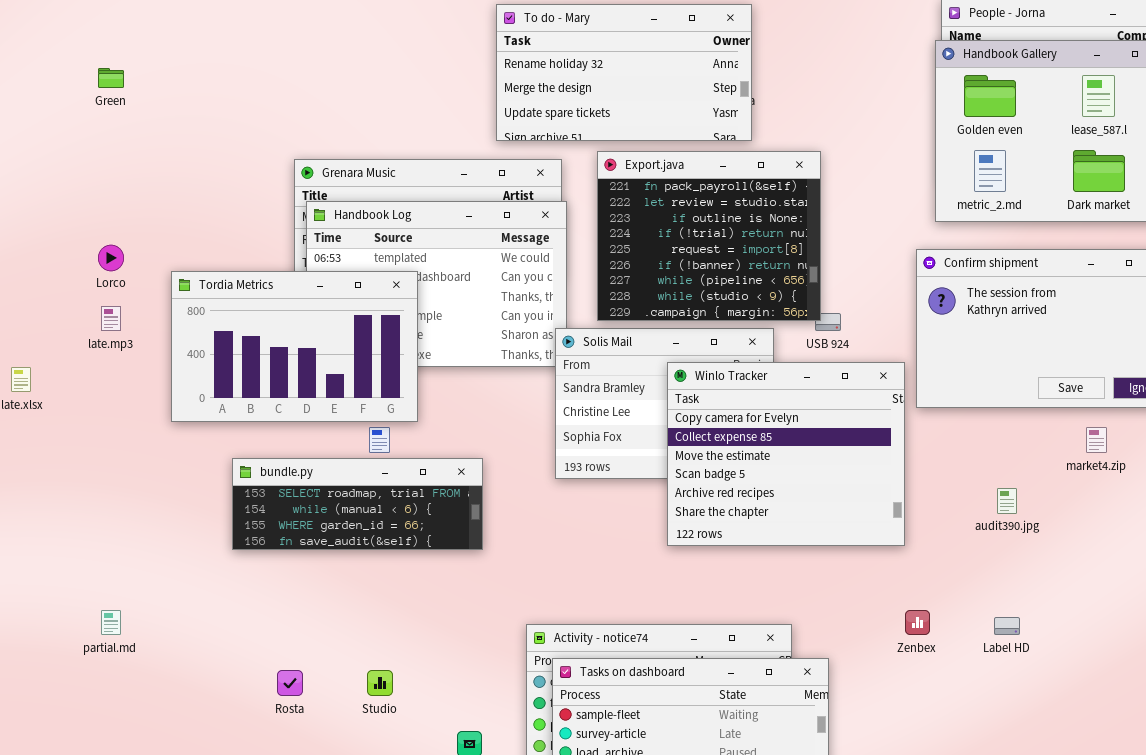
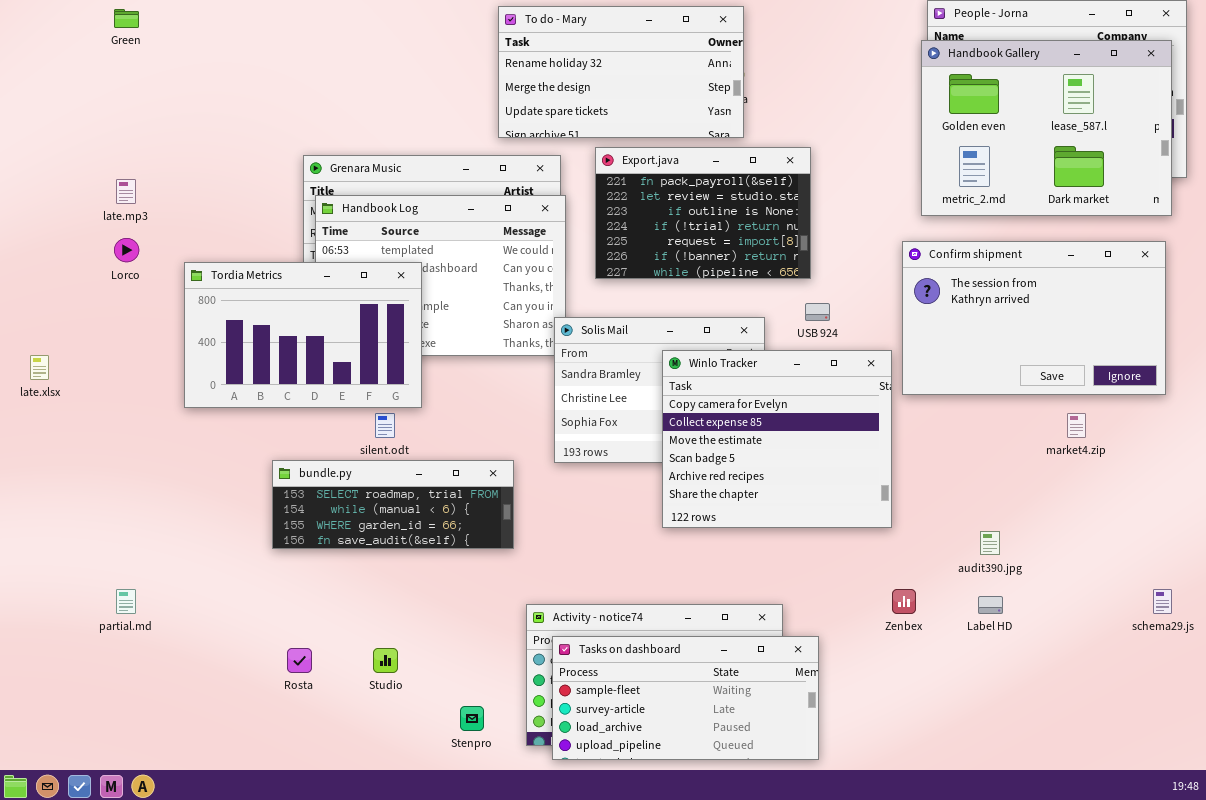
Green: [98,68,124,88] -> [114,9,139,28], moved
Export.java: [597,151,821,321] -> [595,147,811,279], resized
late.mp3: [101,306,121,331] -> [116,179,136,204], moved
bundle.py: [232,458,483,550] -> [272,460,514,549], moved
audit390.jpg: [997,488,1017,514] -> [980,531,1000,555], moved

